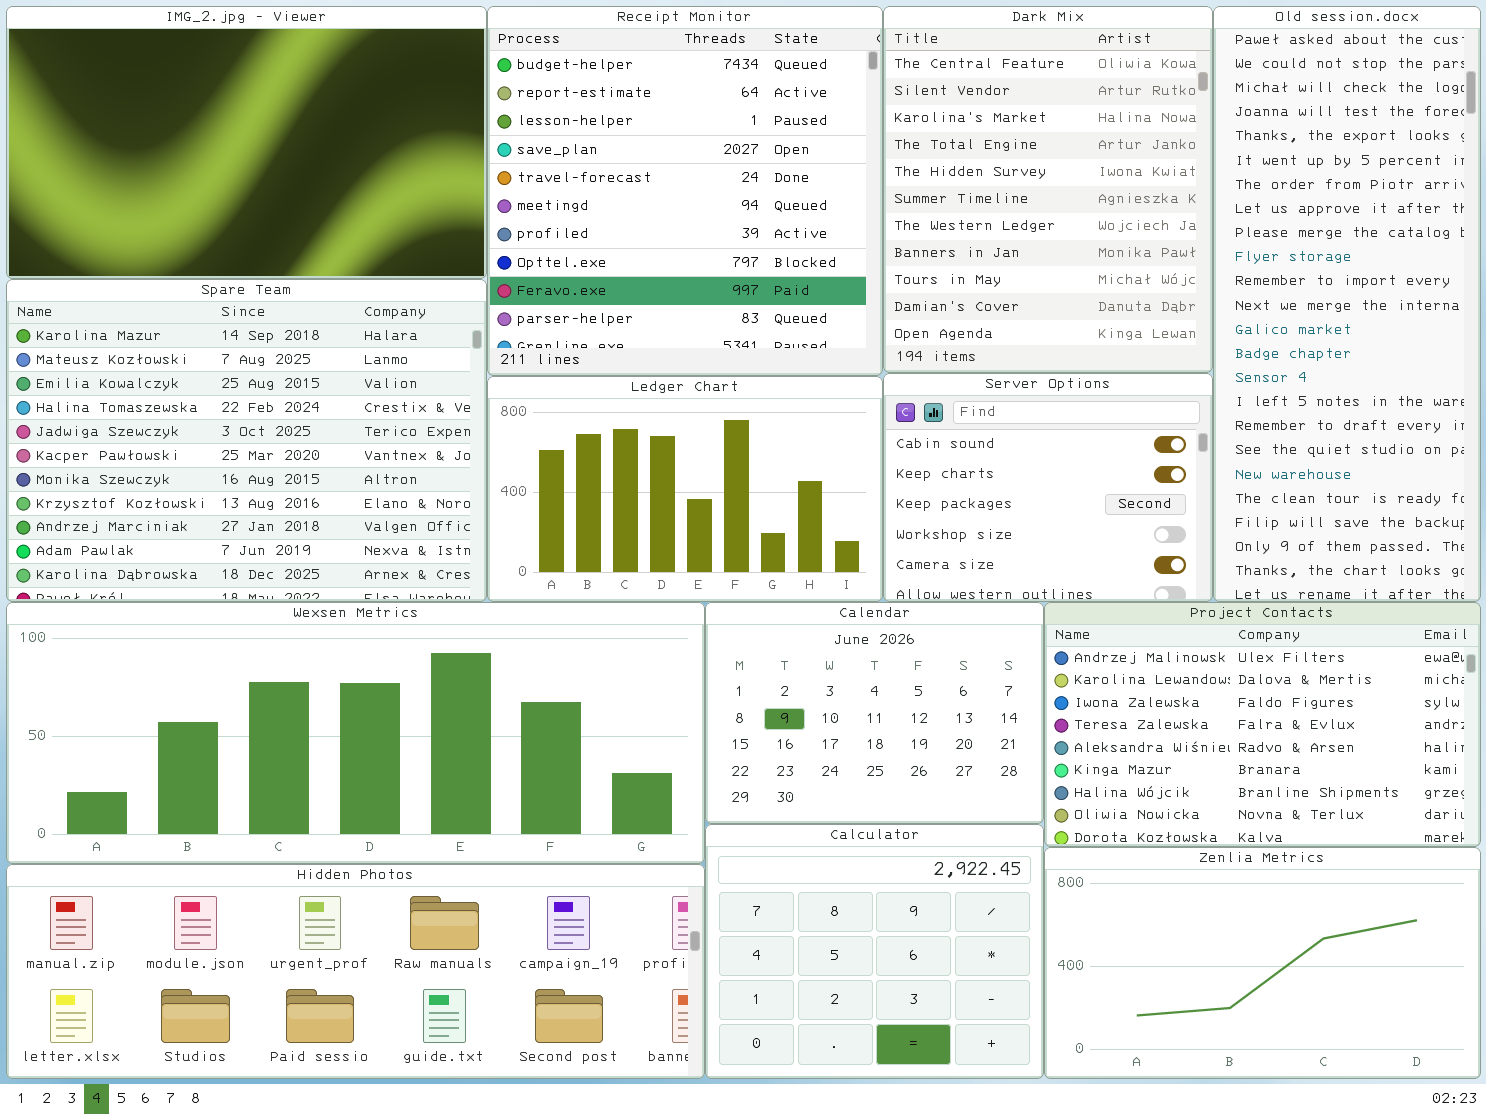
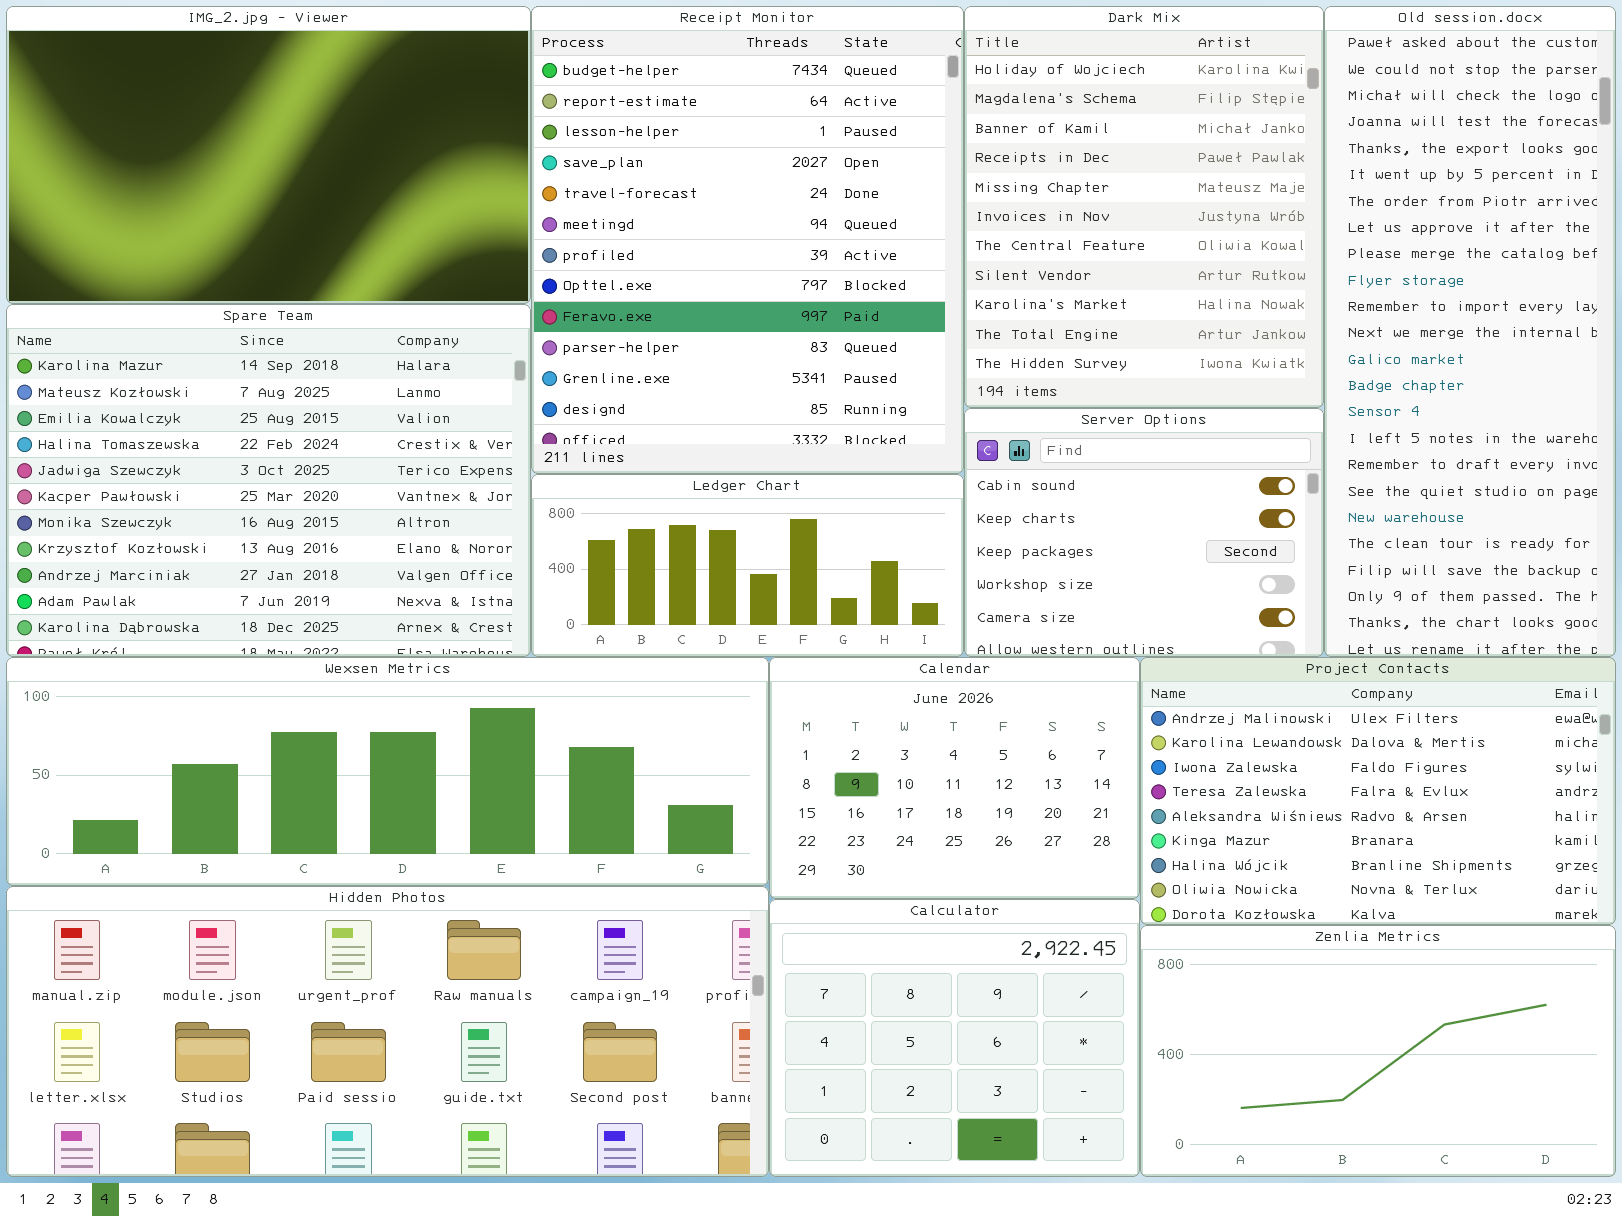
Receipt Monitor: [487,6,883,376] -> [531,6,964,474], resized
Dark Mix: [883,6,1213,373] -> [964,6,1324,408], scrolled up 6 rows
Ledger Chart: [487,376,883,602] -> [531,474,964,657], resized
Wexsen Metrics: [6,602,705,864] -> [6,657,769,886], resized
Hidden Photos: [6,864,705,1079] -> [6,886,769,1177], resized

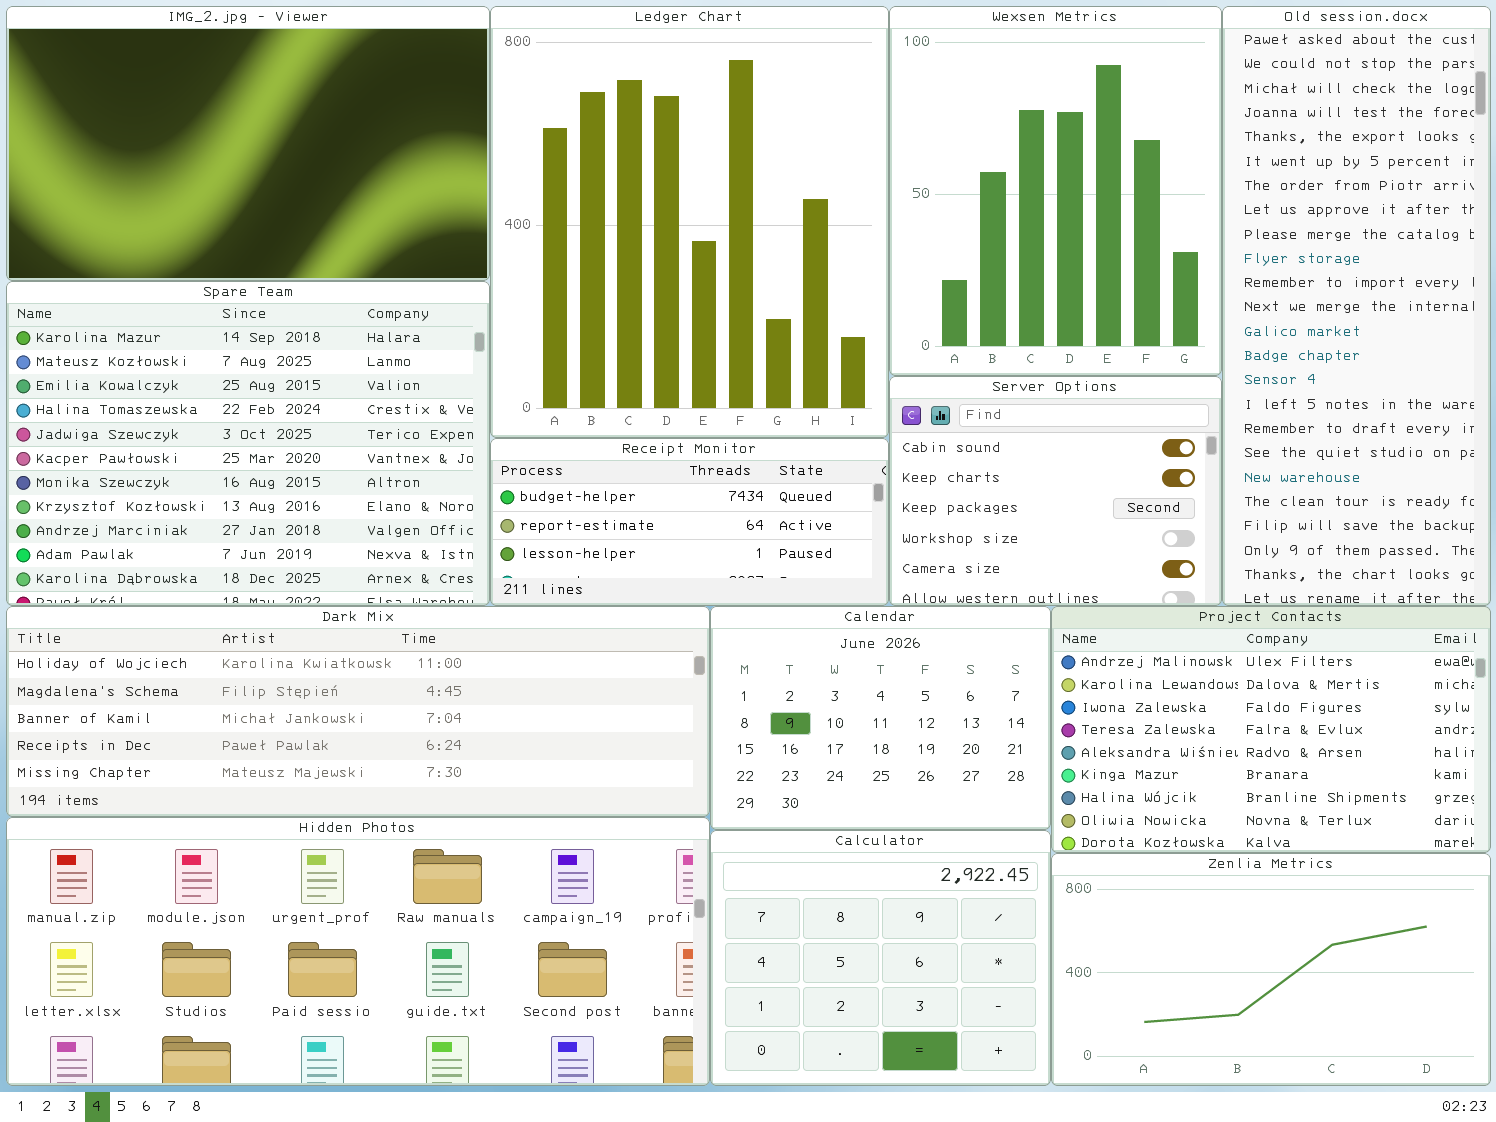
Receipt Monitor: [531,6,964,474] -> [490,438,889,606], moved, resized
Dark Mix: [964,6,1324,408] -> [6,606,710,817], moved, resized
Ledger Chart: [531,474,964,657] -> [490,6,889,438], moved, resized
Wexsen Metrics: [6,657,769,886] -> [889,6,1222,376], moved, resized

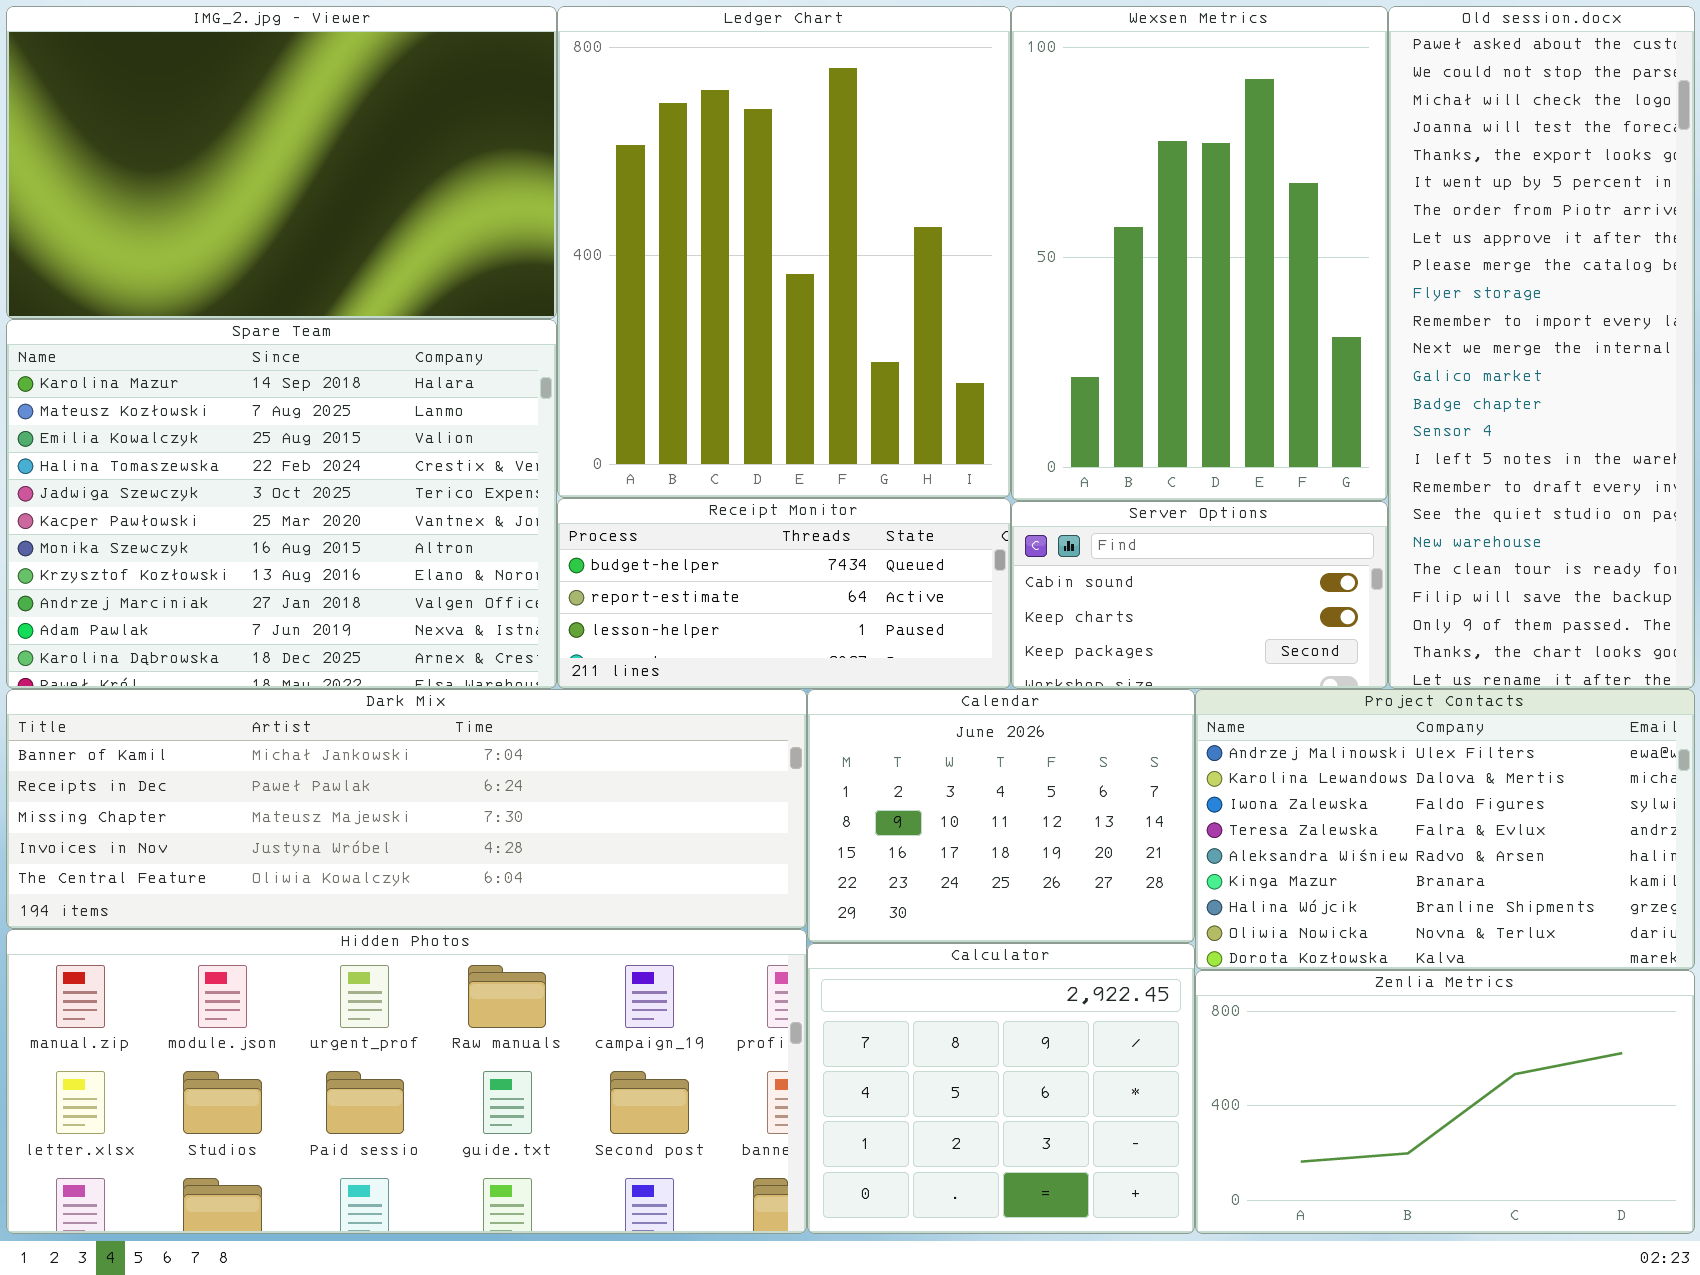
Wexsen Metrics: [889,6,1222,376] -> [1011,6,1388,501], resized
Server Options: [889,376,1222,606] -> [1011,501,1388,689], resized
Dark Mix: [6,606,710,817] -> [6,689,807,929], scrolled down 2 rows

